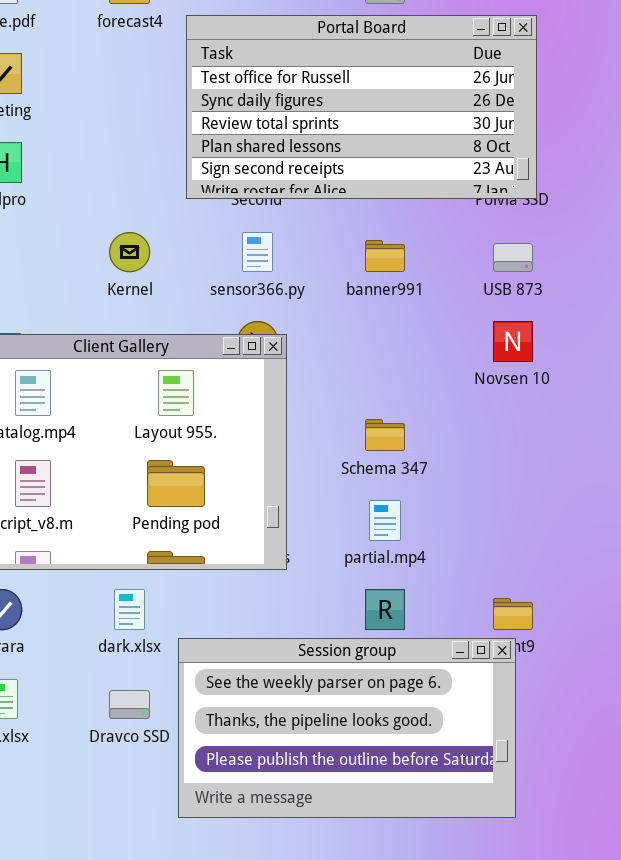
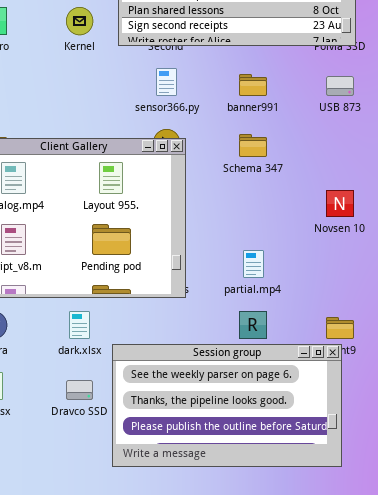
Kernel: [109,232,150,272] -> [66,7,93,35], moved
Novsen 10: [493,321,533,362] -> [326,190,354,217], moved
Schema 347: [365,419,405,451] -> [239,134,267,157], moved

